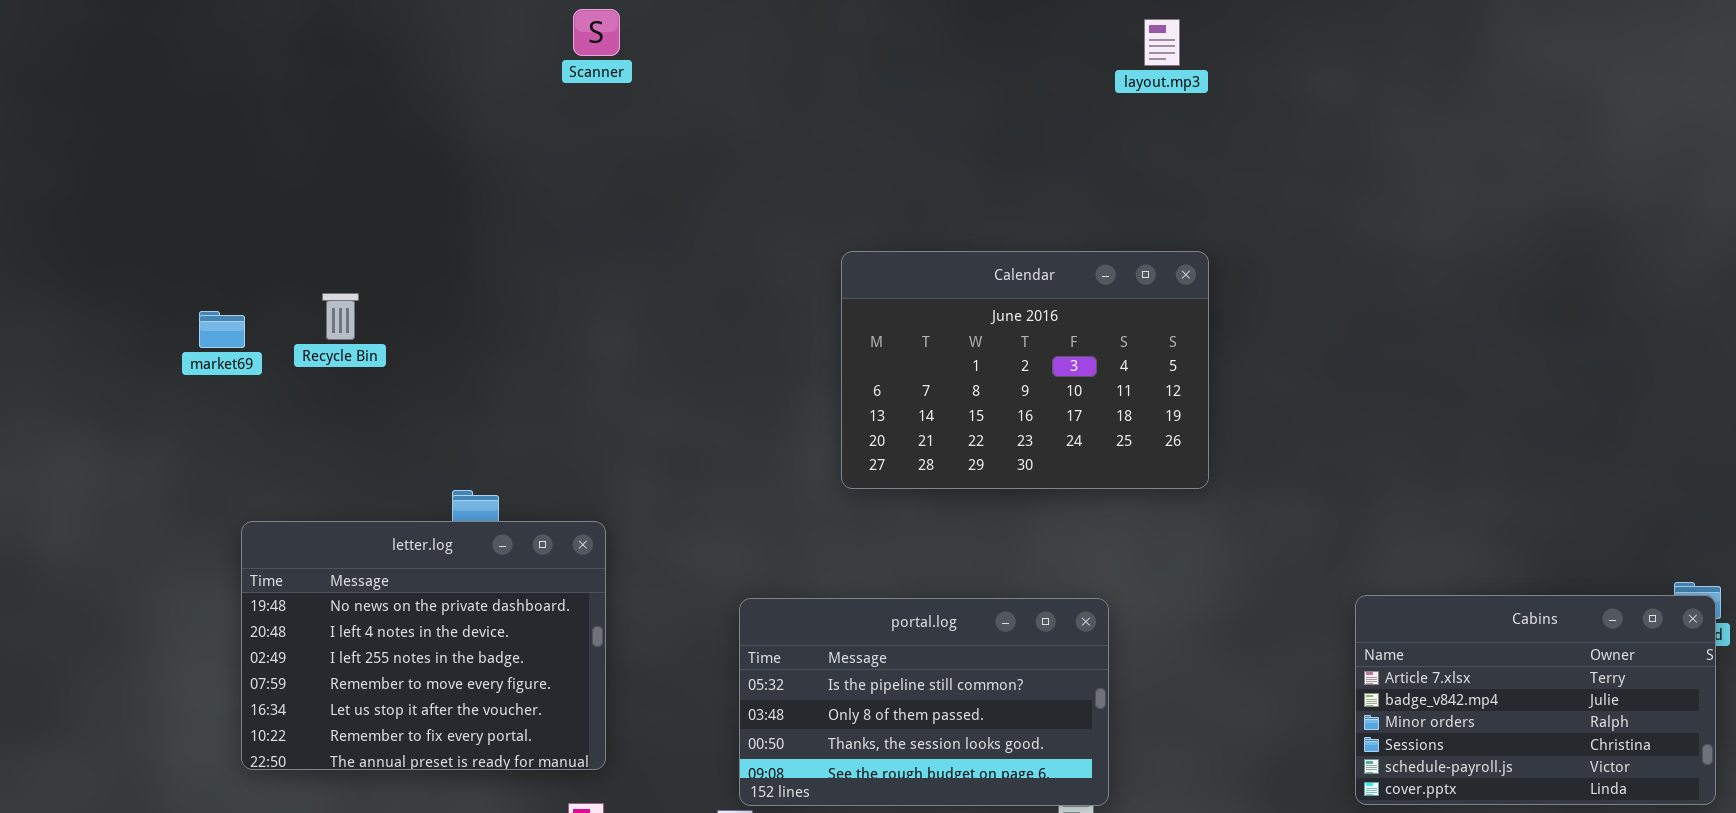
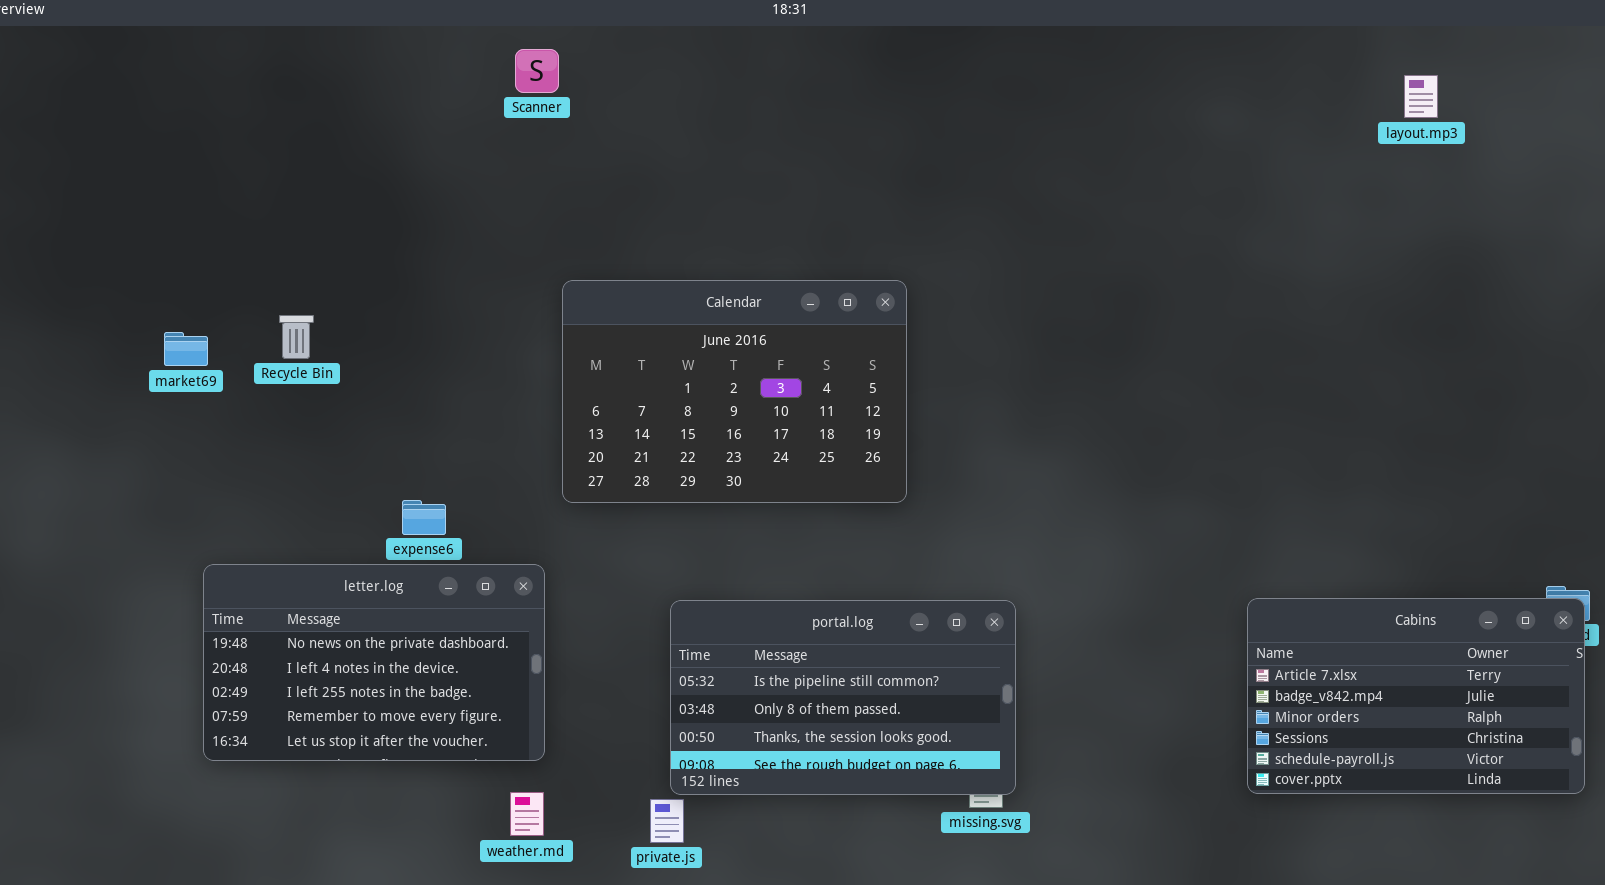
layout.mp3: [1144,19,1180,66] -> [1404,75,1438,118], moved
Calendar: [841,251,1209,489] -> [562,280,907,503], moved
letter.log: [241,521,606,770] -> [203,564,545,761], resized

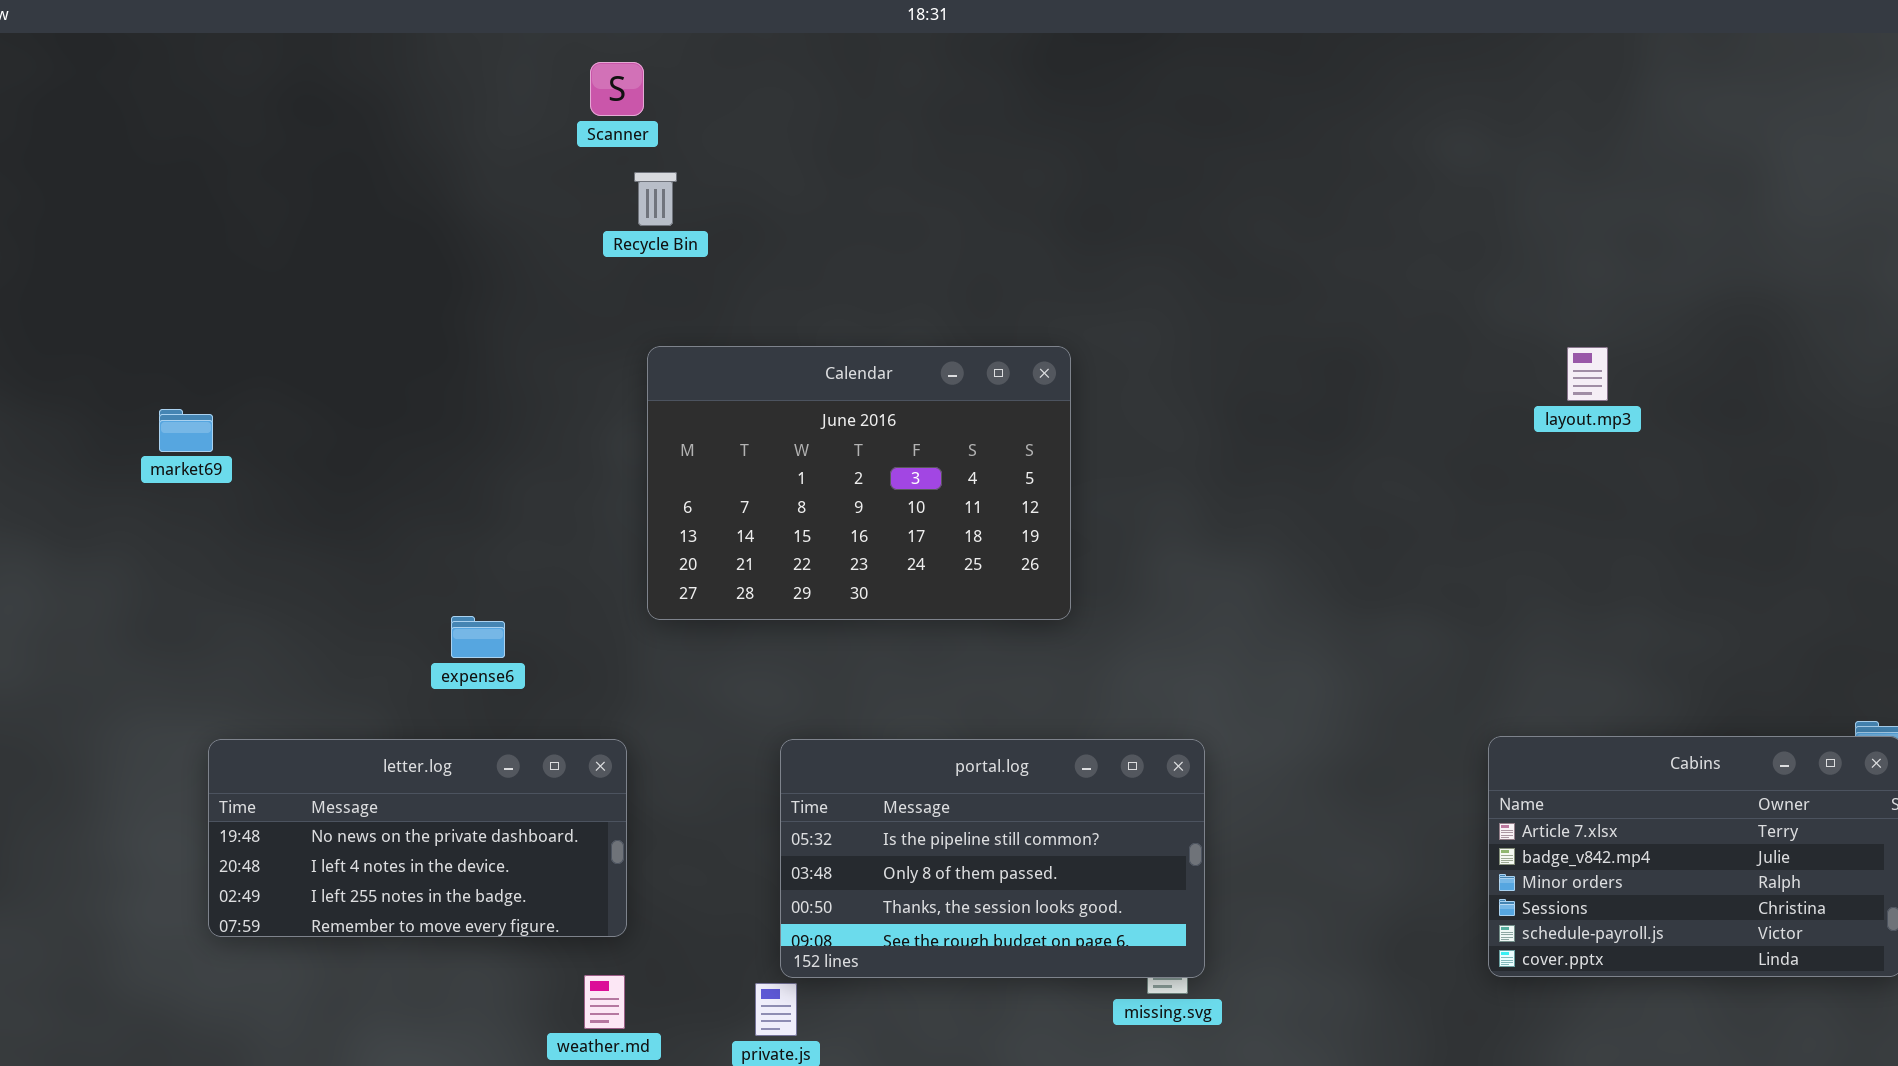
layout.mp3: [1404,75,1438,118] -> [1567,347,1608,401], moved
Recycle Bin: [279,315,314,359] -> [634,172,677,226], moved
letter.log: [203,564,545,761] -> [208,739,627,937], resized

